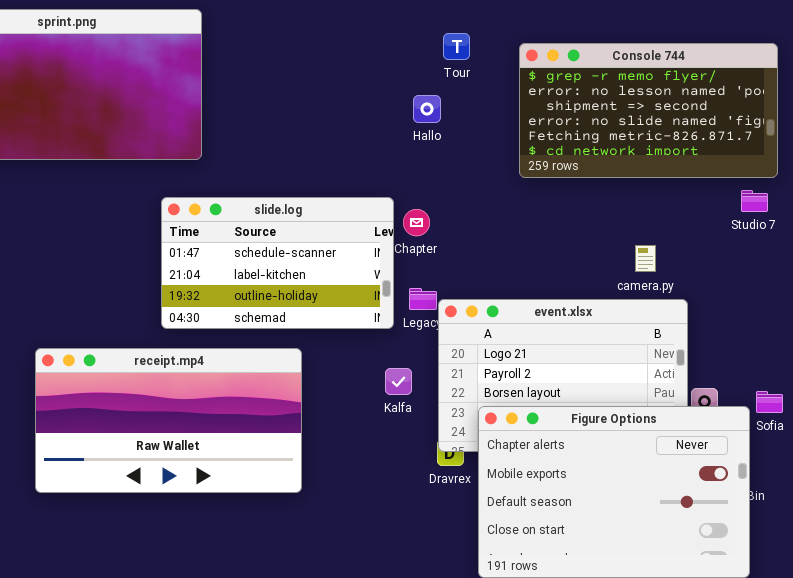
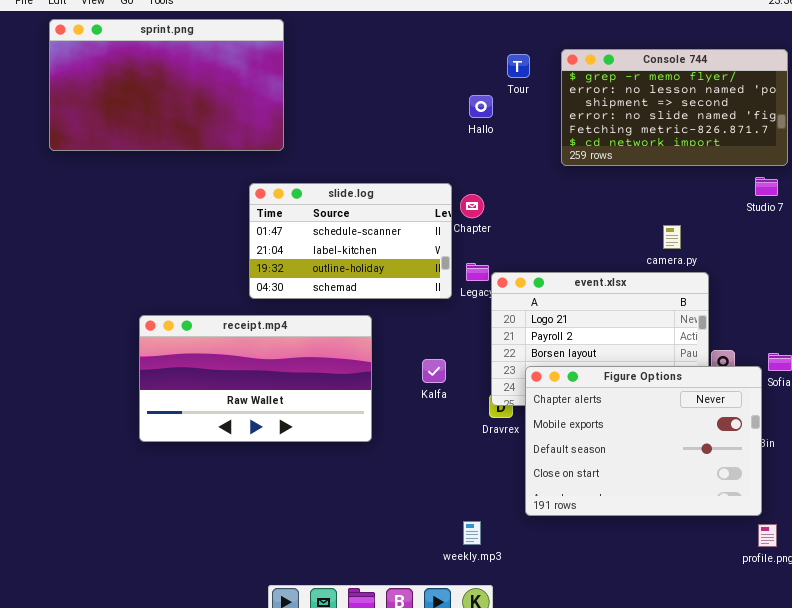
Tour: [443,33,470,60] -> [507,54,530,78], moved
Kalfa: [385,368,412,395] -> [422,359,446,383], moved

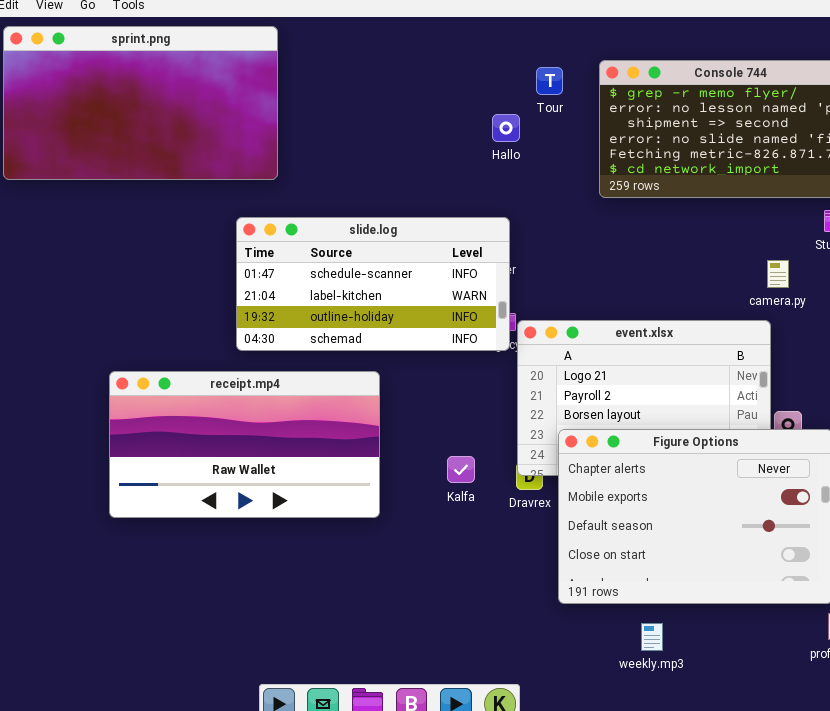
slide.log: [249,183,452,299] -> [236,217,510,351], resized
camera.py: [663,225,681,249] -> [767,260,789,288], moved
Kalfa: [422,359,446,383] -> [447,456,475,483], moved
weekly.mp3: [463,521,481,545] -> [641,623,663,651], moved

